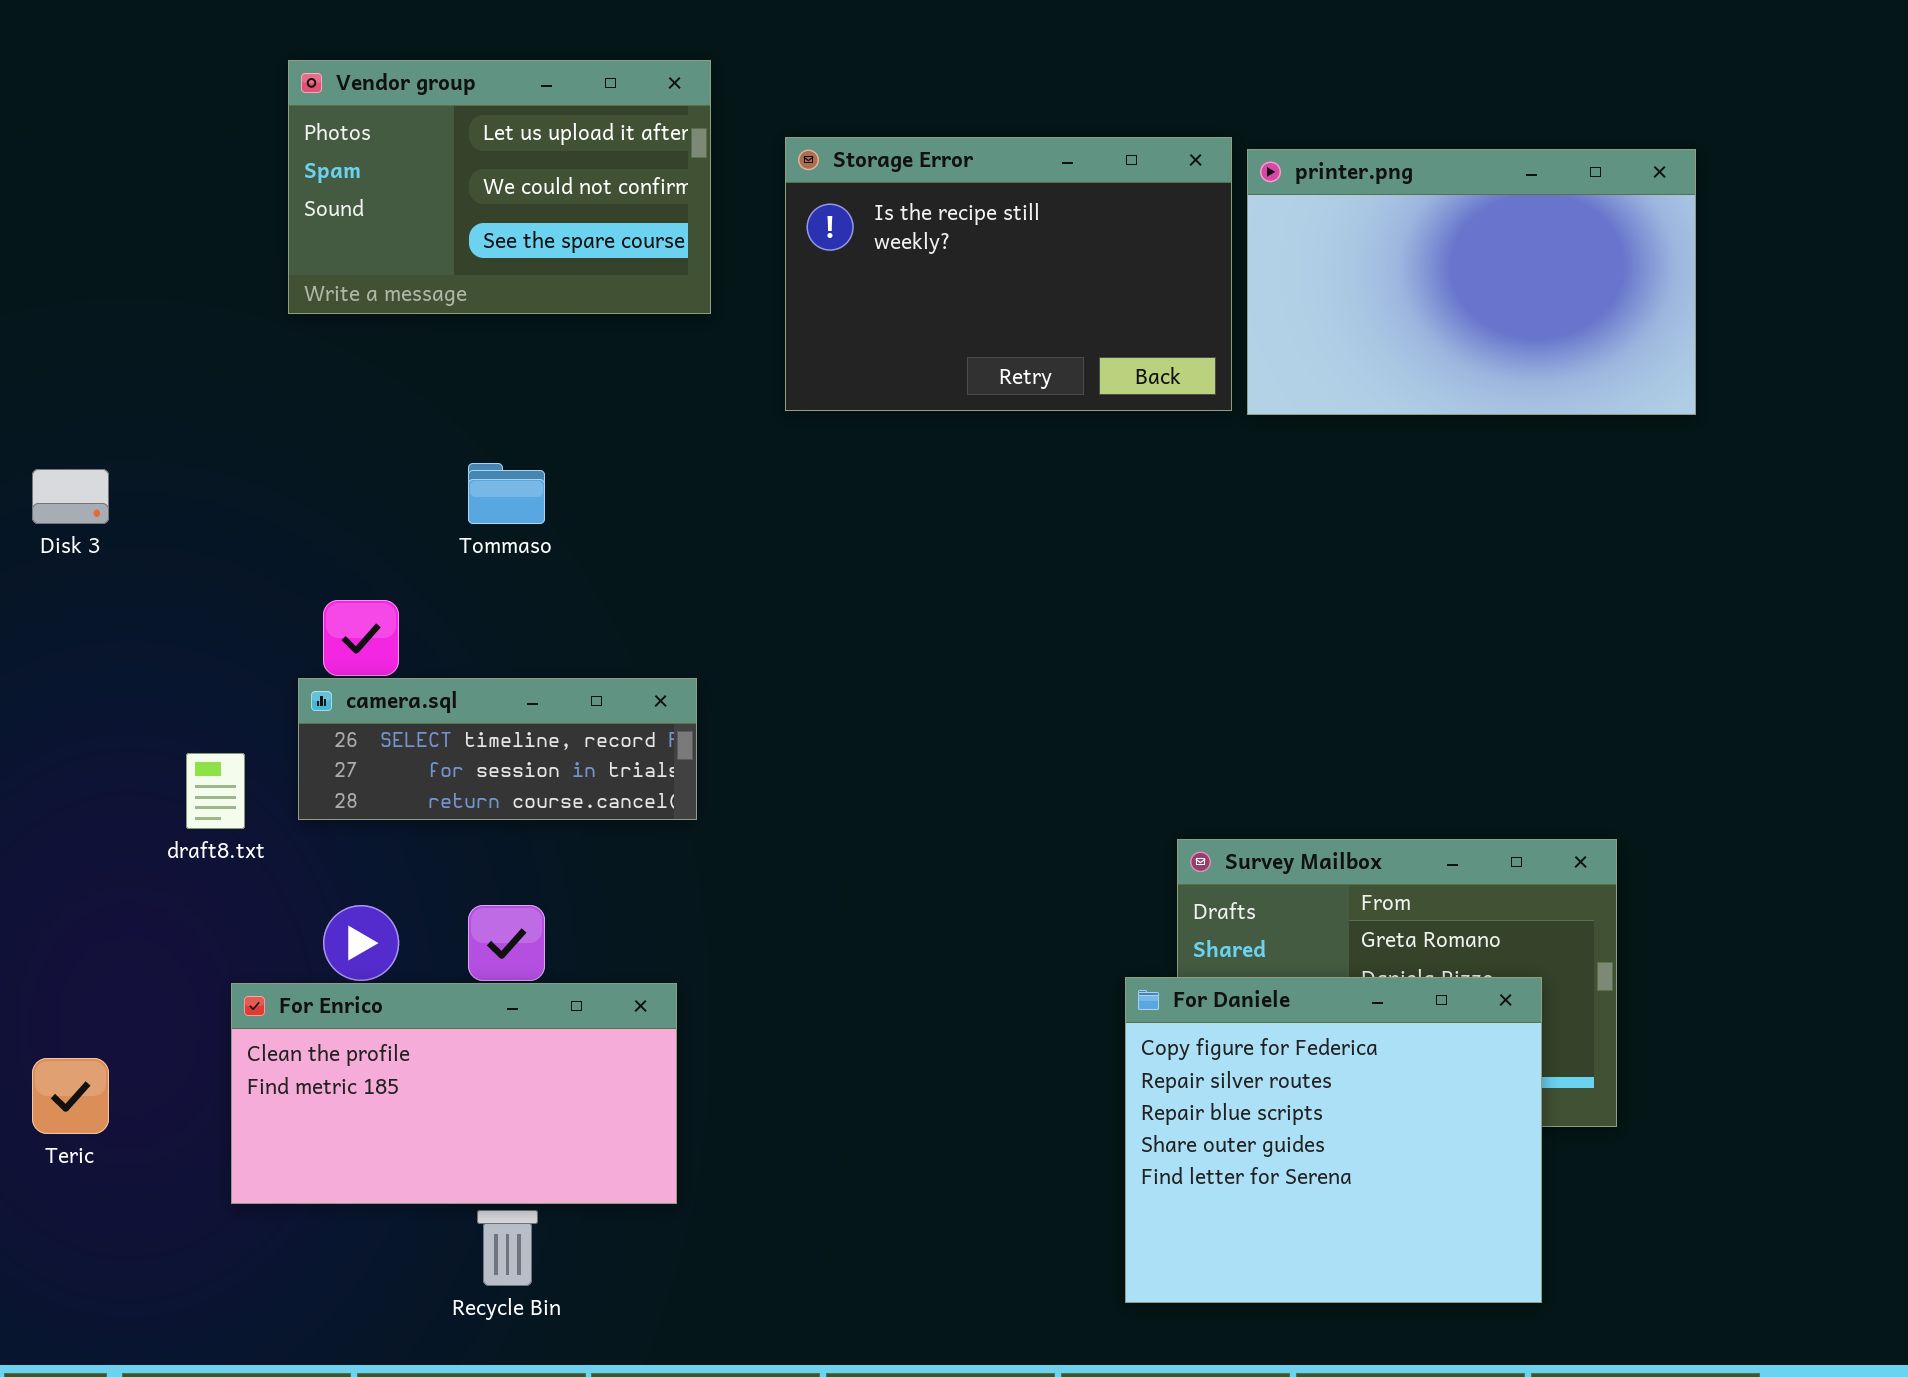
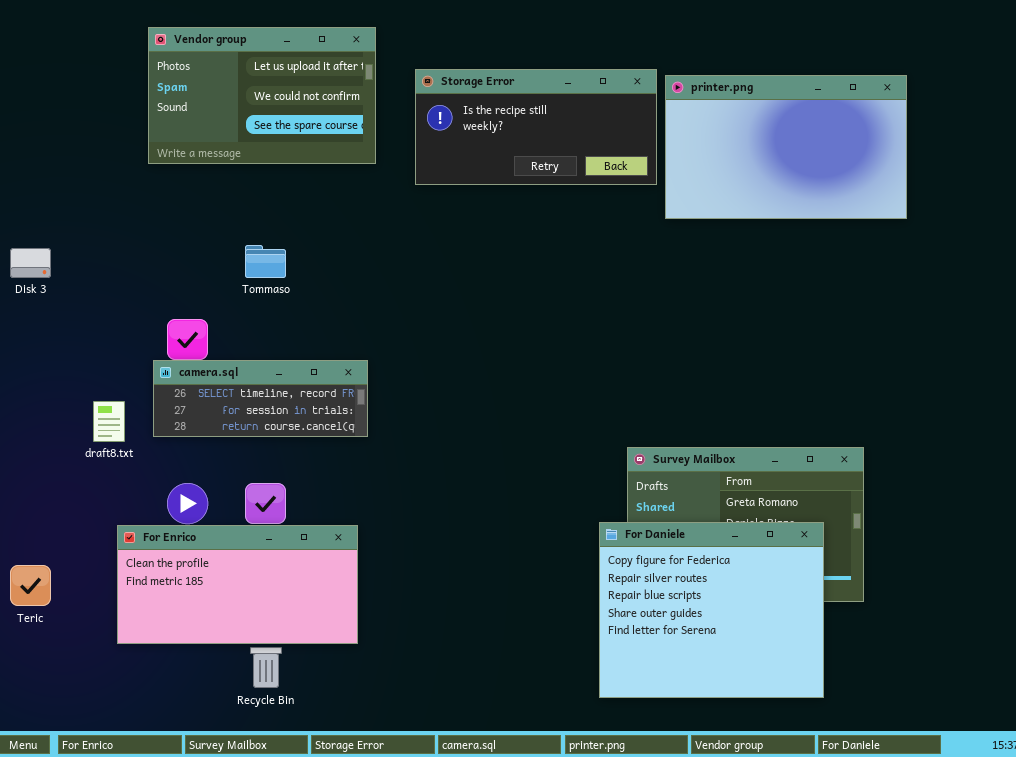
Storage Error: [785,137,1232,411] -> [415,69,657,185], resized

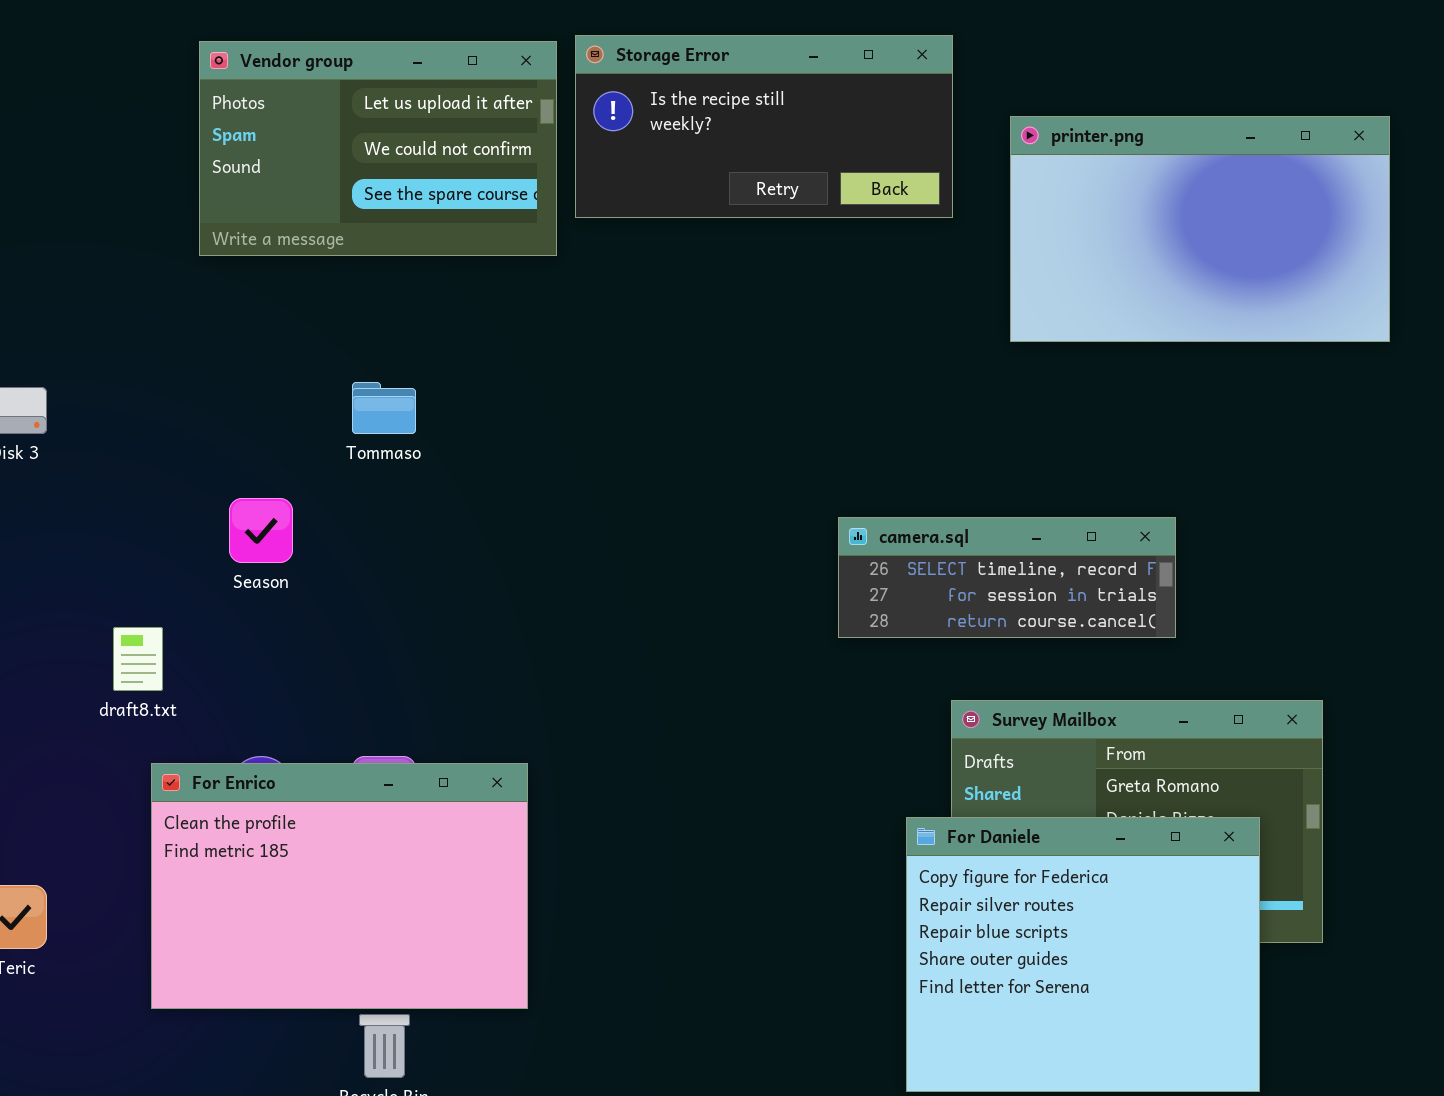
Storage Error: [415,69,657,185] -> [575,35,953,218], moved
camera.sql: [153,360,368,437] -> [838,517,1176,638], moved
For Enrico: [117,525,358,644] -> [151,763,528,1009], resized

